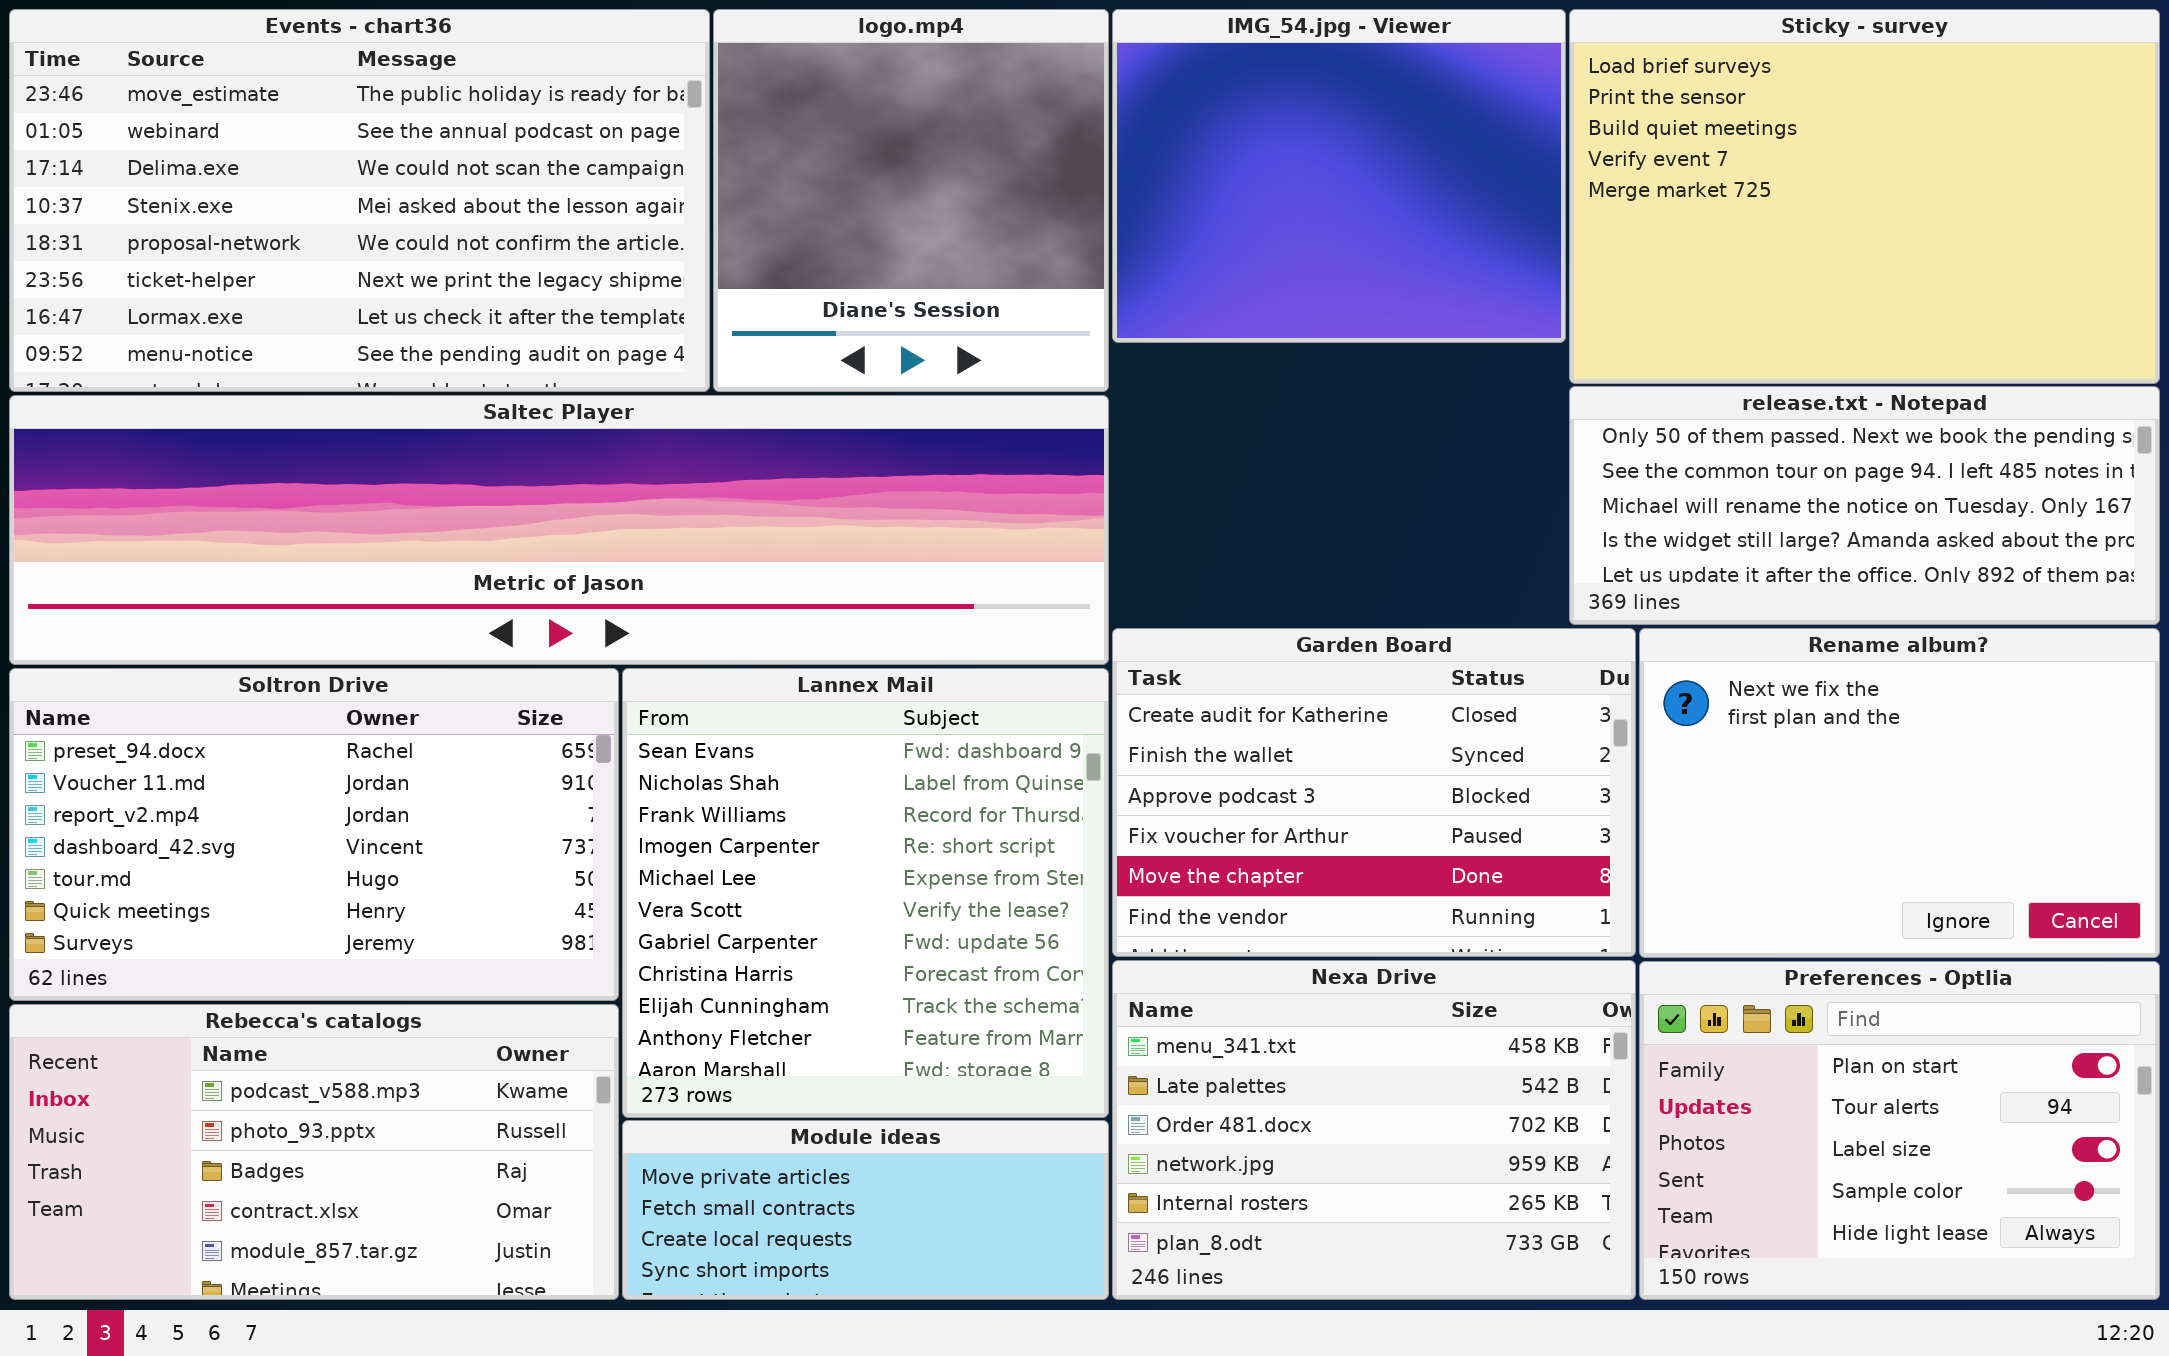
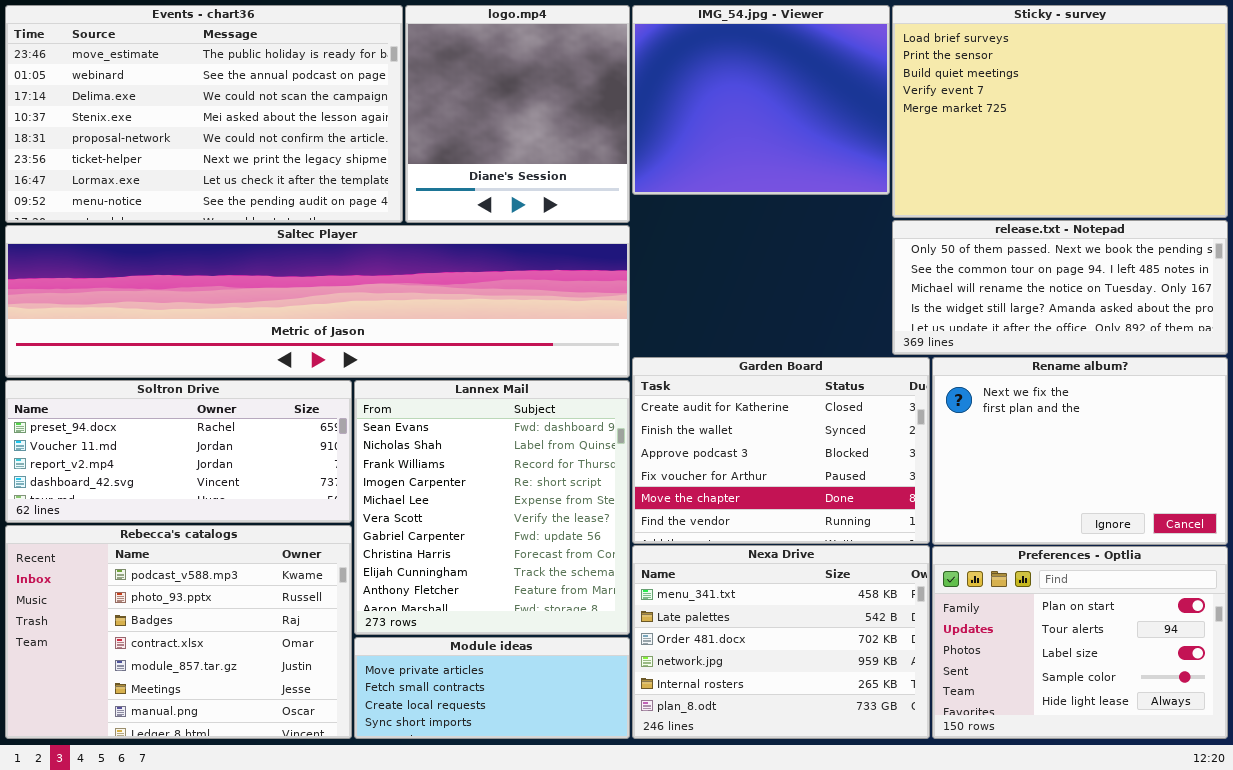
Soltron Drive: [9,668,619,1001] -> [5,380,352,523], resized
Rebecca's catalogs: [9,1004,619,1300] -> [5,525,352,739], resized

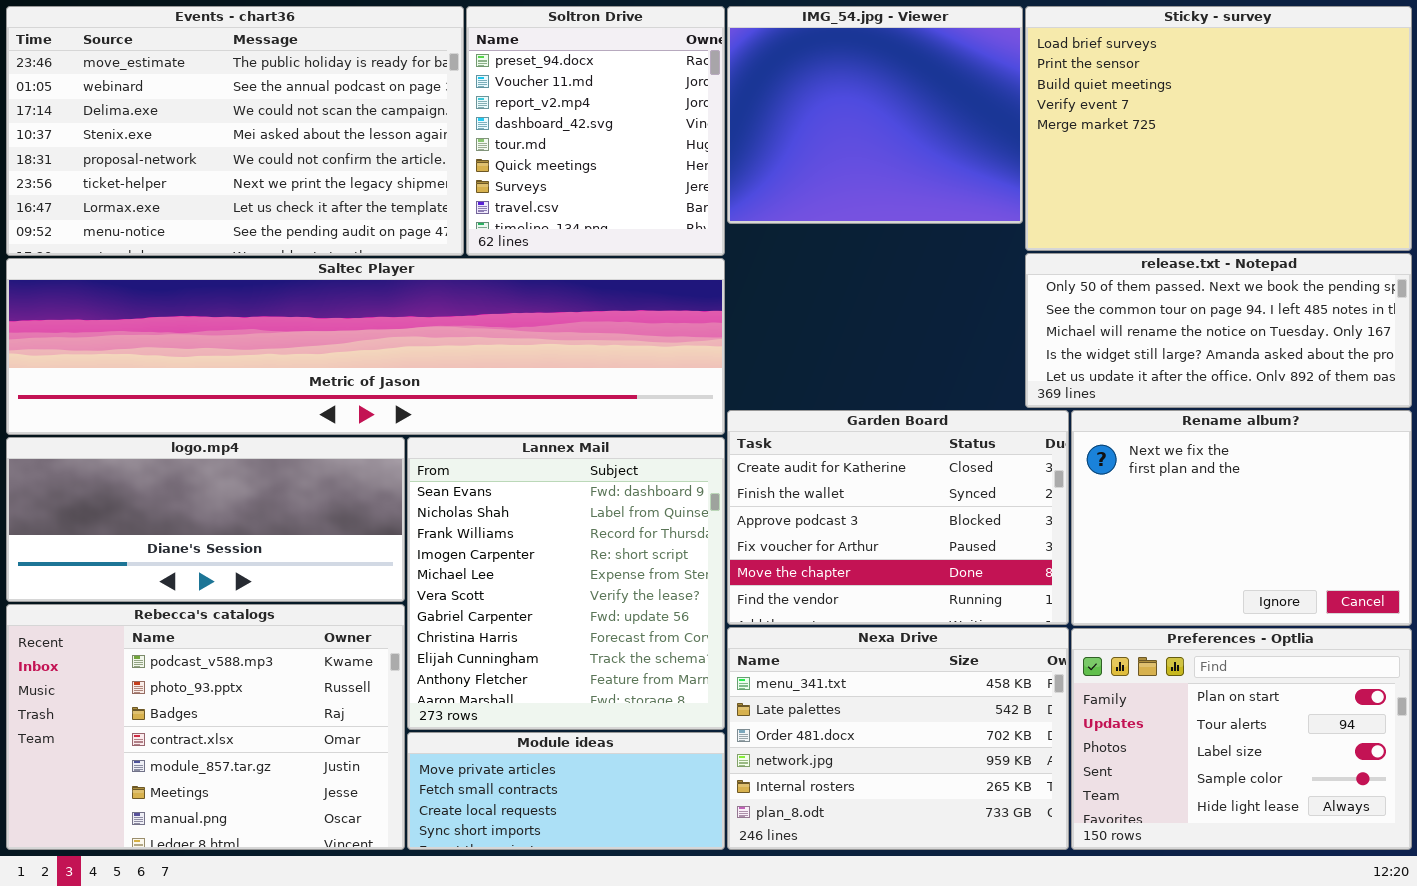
logo.mp4: [405,5,630,223] -> [6,437,405,602], moved, resized
Soltron Drive: [5,380,352,523] -> [466,6,725,256], moved, resized

